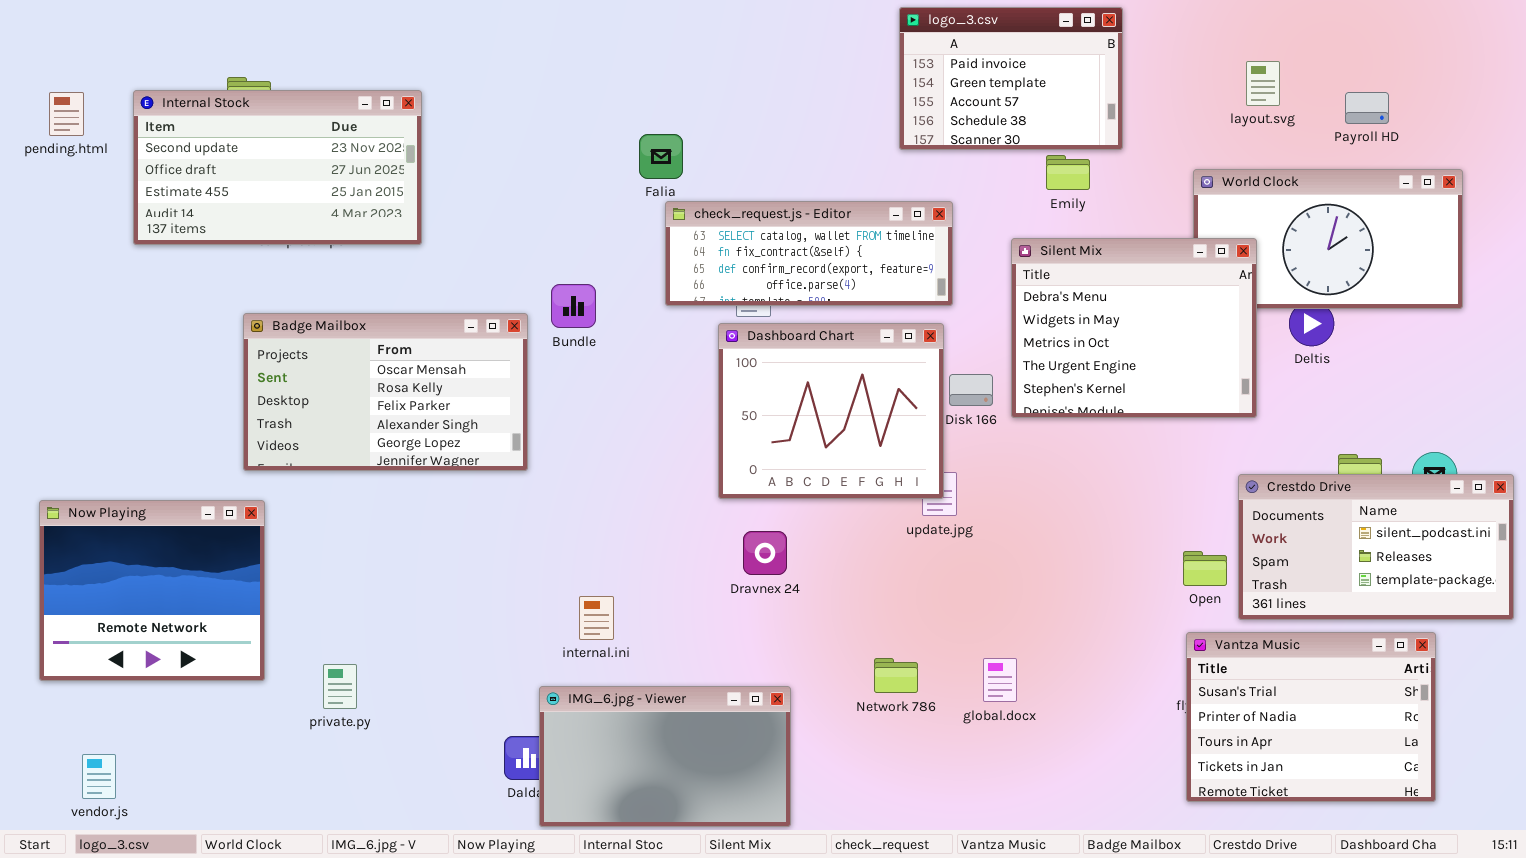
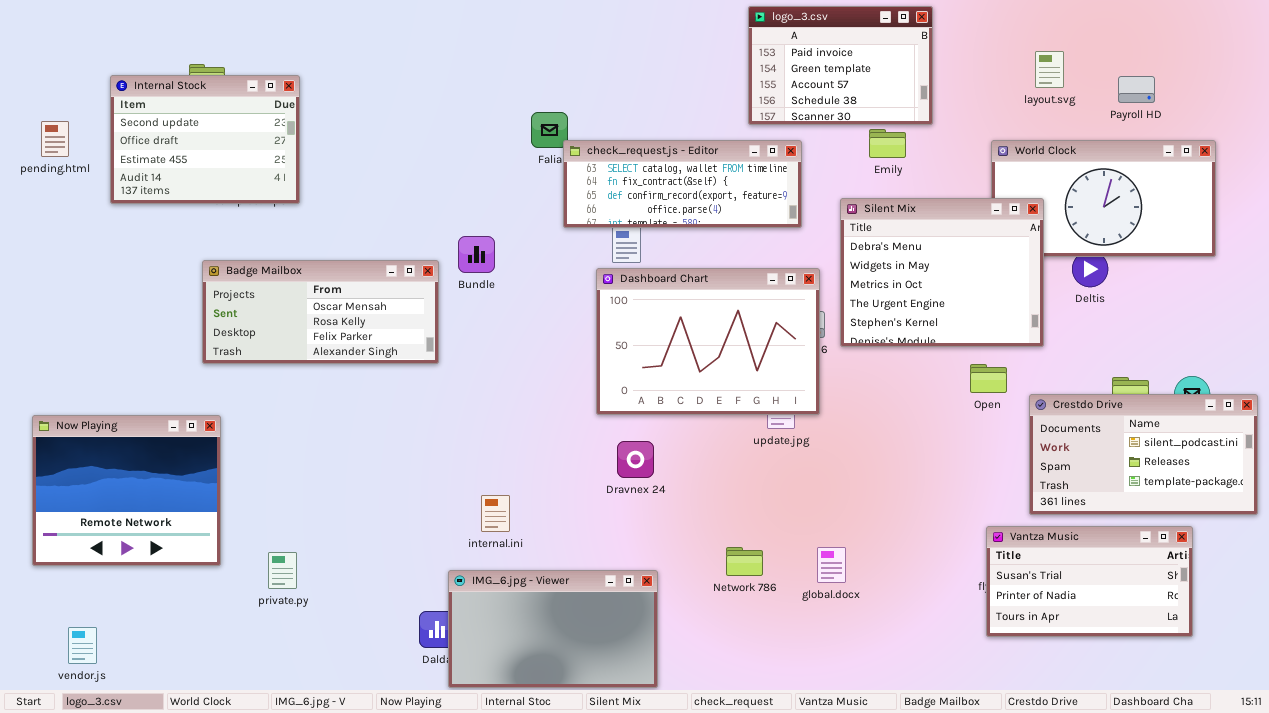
Internal Stock: [133,90,422,245] -> [110,75,300,204], resized
pending.html: [49,92,84,136] -> [41,121,69,157], moved
check_request.js - Editor: [665,201,953,306] -> [563,140,802,228], moved
Badge Mailbox: [243,313,528,471] -> [202,260,439,364], resized
Dashboard Chart: [718,323,944,499] -> [596,268,820,415], resized
Open: [1183,551,1227,586] -> [970,364,1007,393], moved
Vantza Music: [1186,632,1436,802] -> [986,526,1193,637], resized

